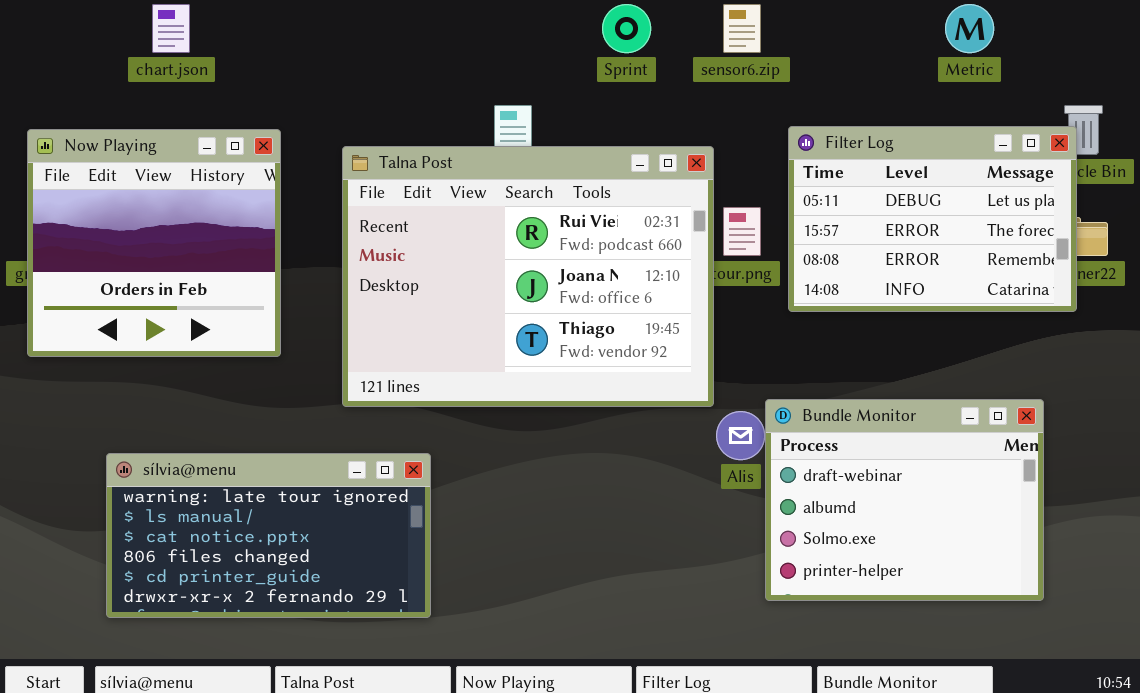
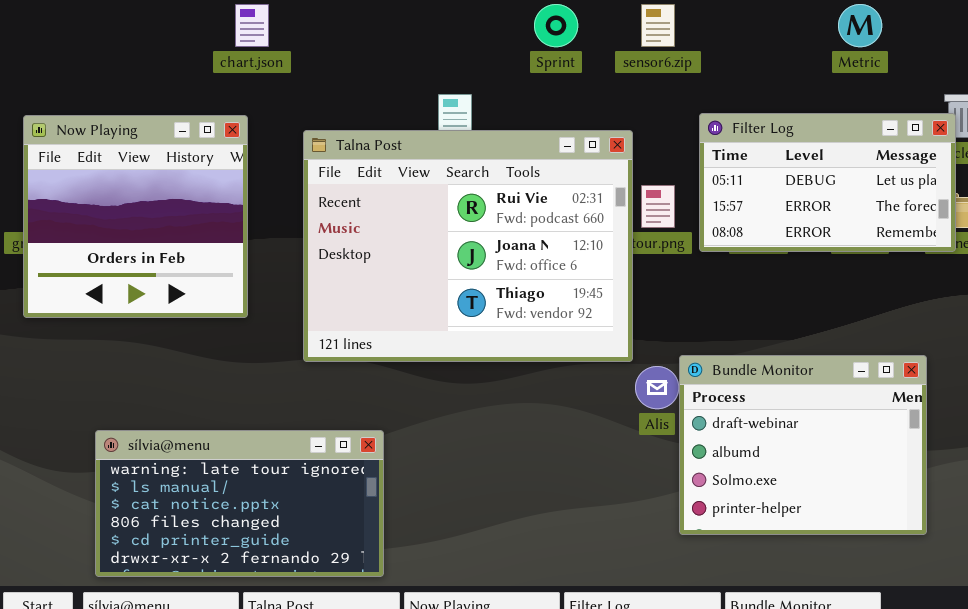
chart.json: [152,4,190,53] -> [235,4,269,47], moved
Filter Log: [788,126,1077,312] -> [699,113,956,252], resized
sílvia@menu: [106,453,431,618] -> [95,430,384,577], moved

